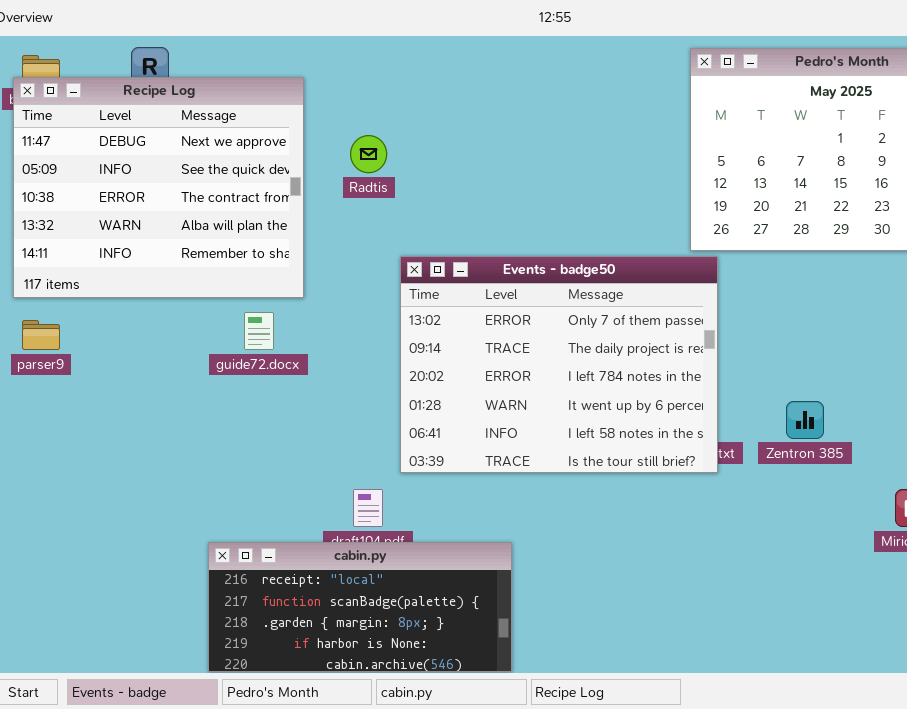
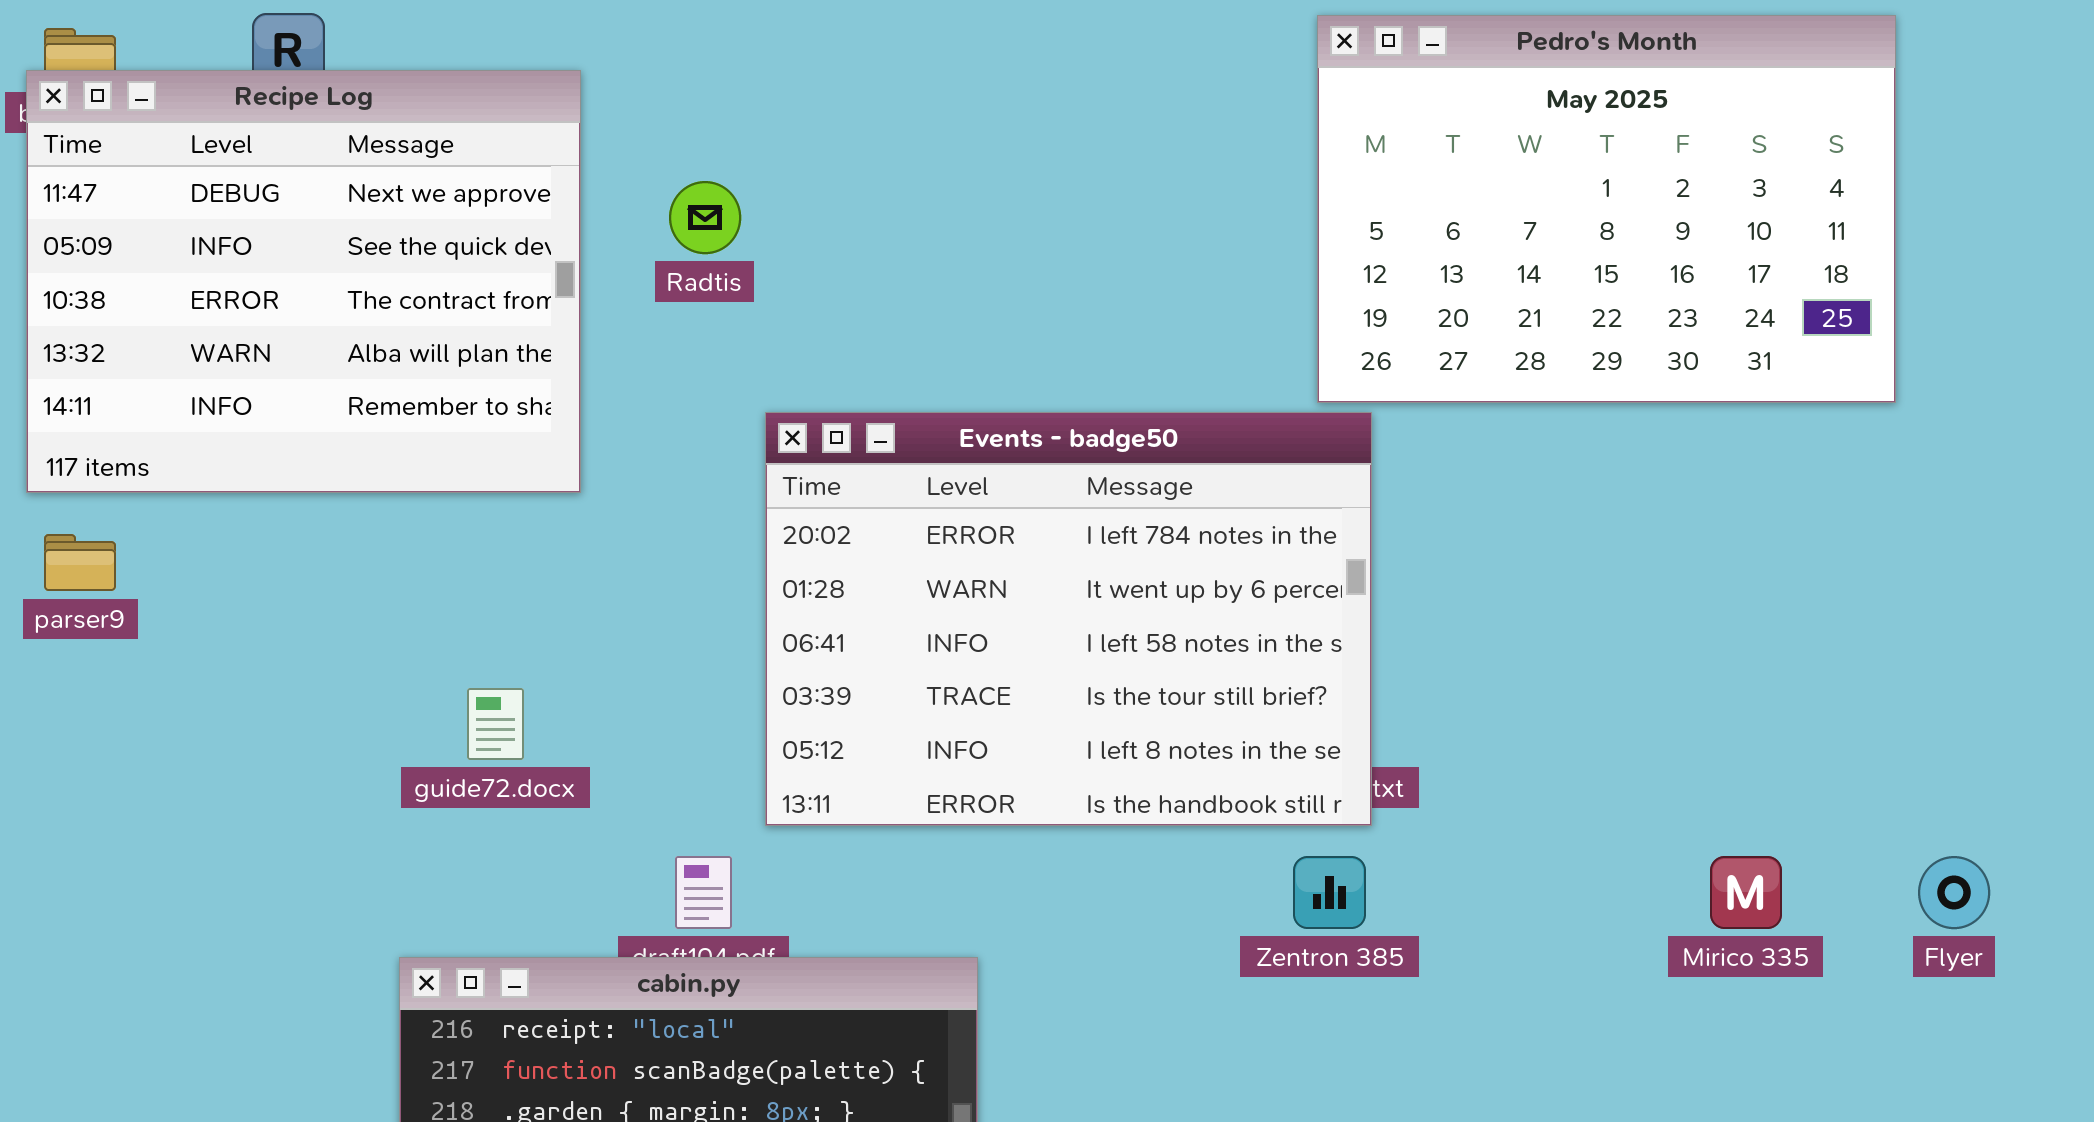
Events - badge50: [400,256,718,473] -> [765,412,1372,826], scrolled down 2 rows
guide72.docx: [244,312,274,350] -> [467,688,524,760], moved
Zentron 385: [786,401,824,439] -> [1293,856,1366,929], moved

